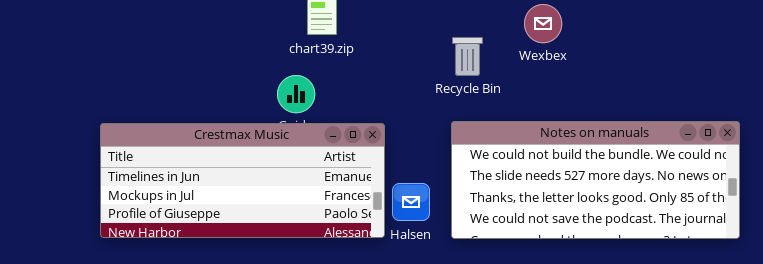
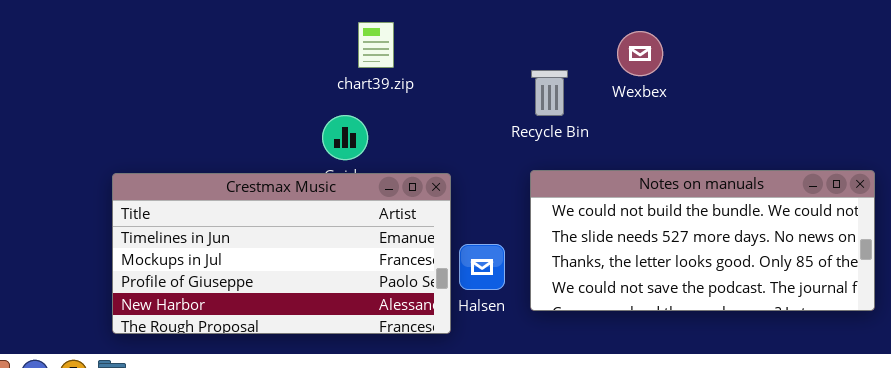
Crestmax Music: [100,123,385,238] -> [112,173,451,334], resized

